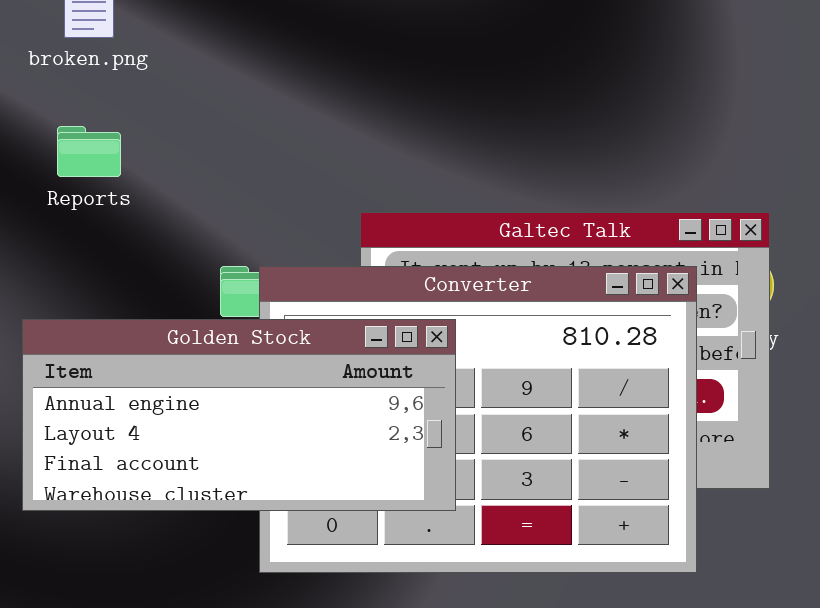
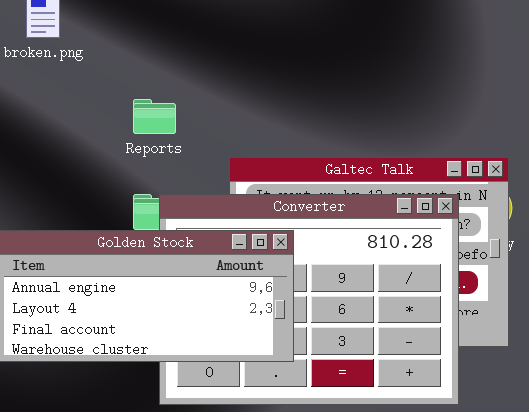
Reports: [57,126,121,177] -> [133,99,176,134], moved

